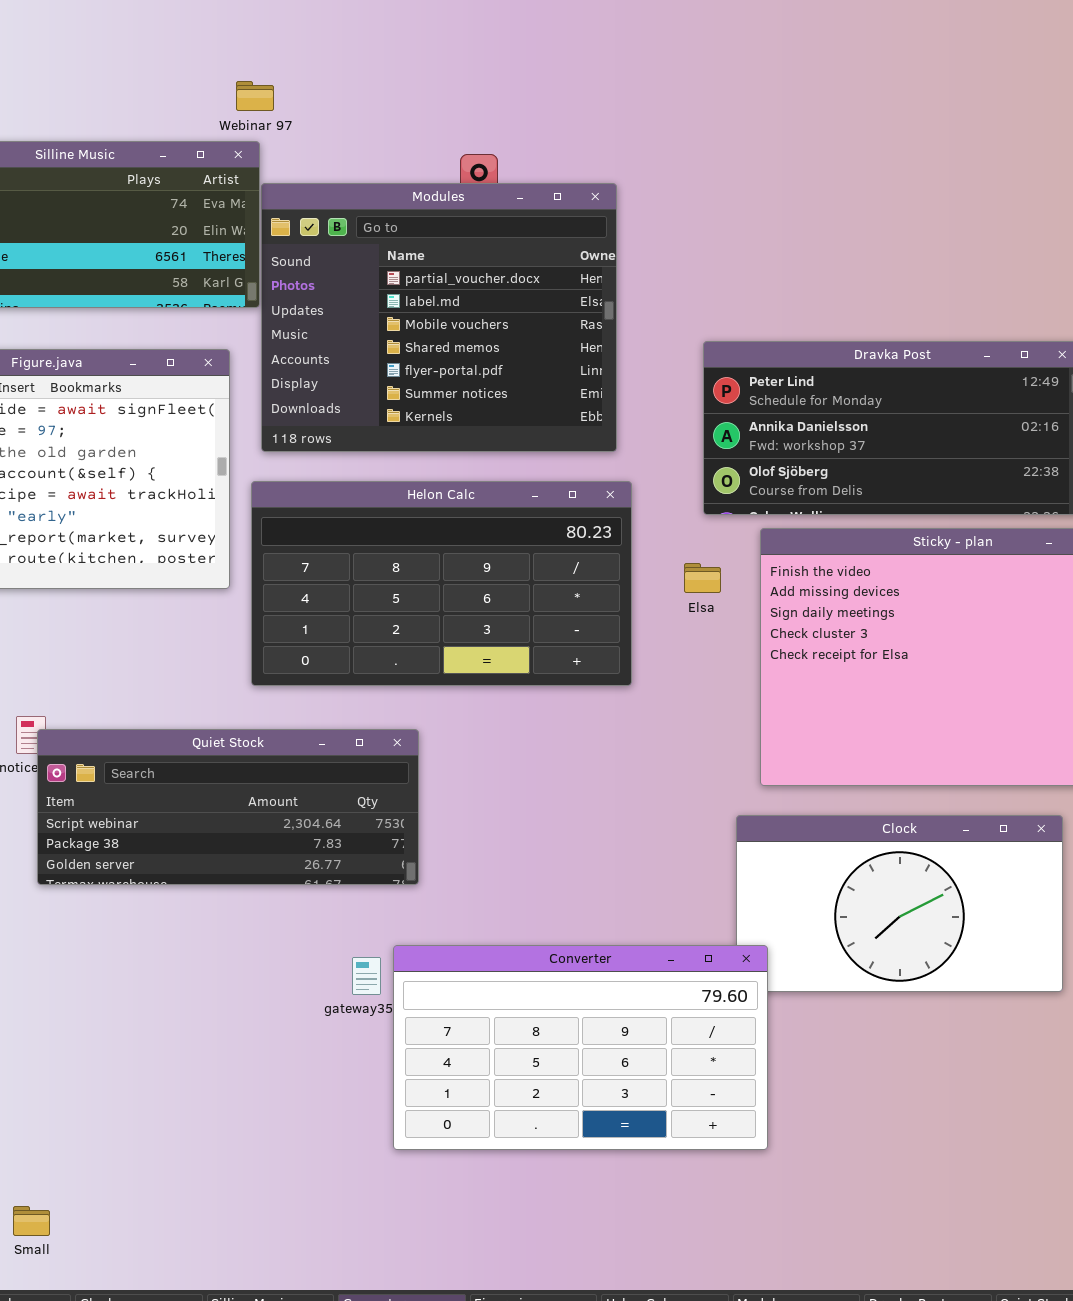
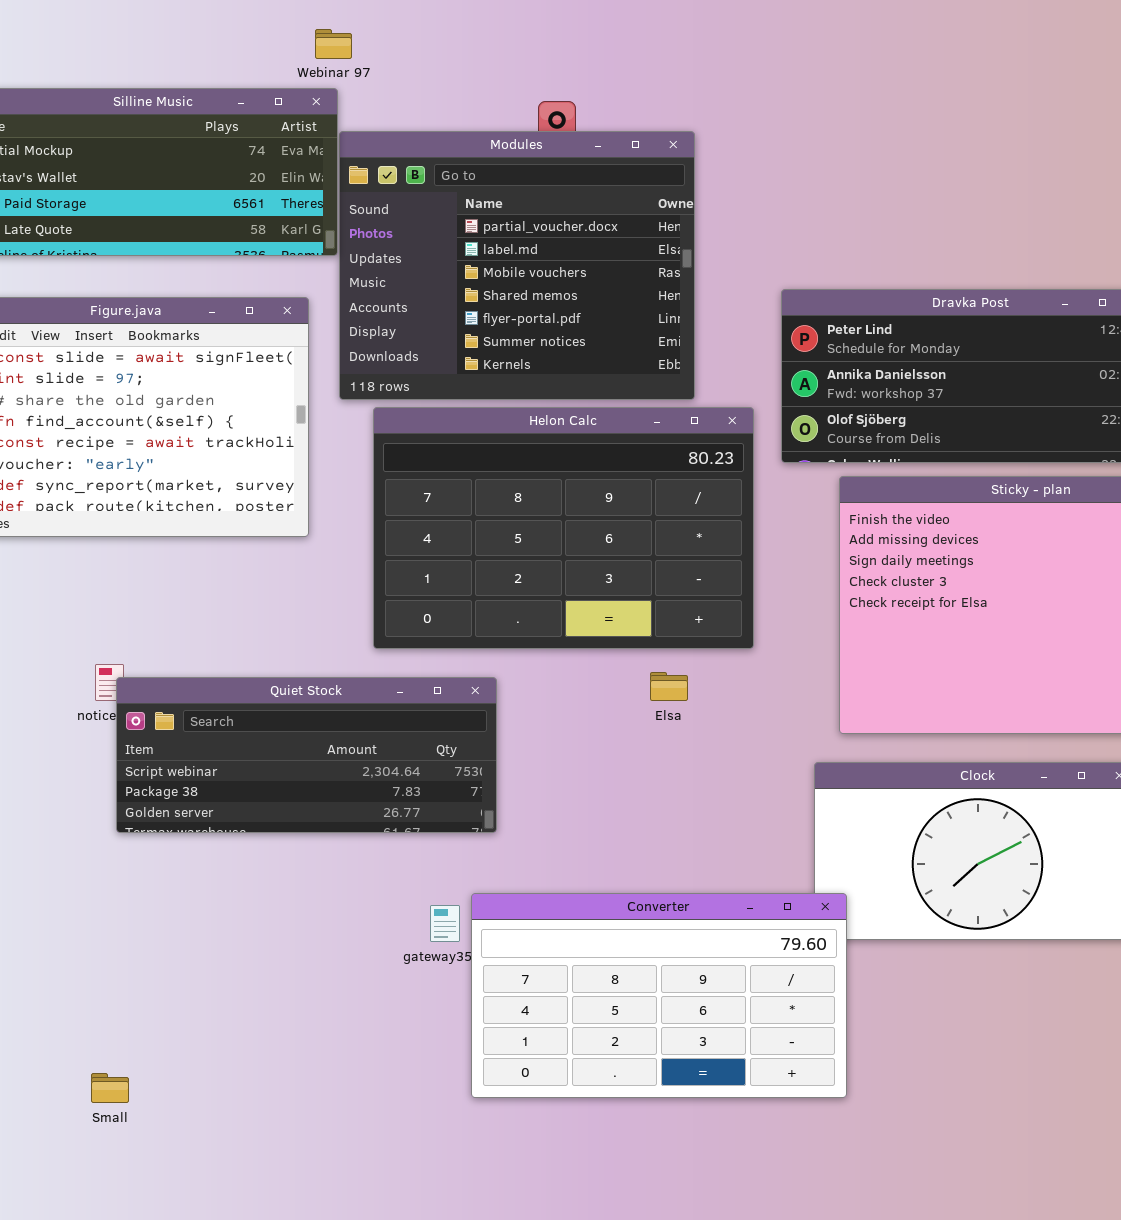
Helon Calc: [251,481,632,686] -> [373,407,754,649], moved, resized
Elsa: [684,563,721,593] -> [650,672,688,701], moved
Small: [13,1206,50,1236] -> [91,1073,129,1103], moved

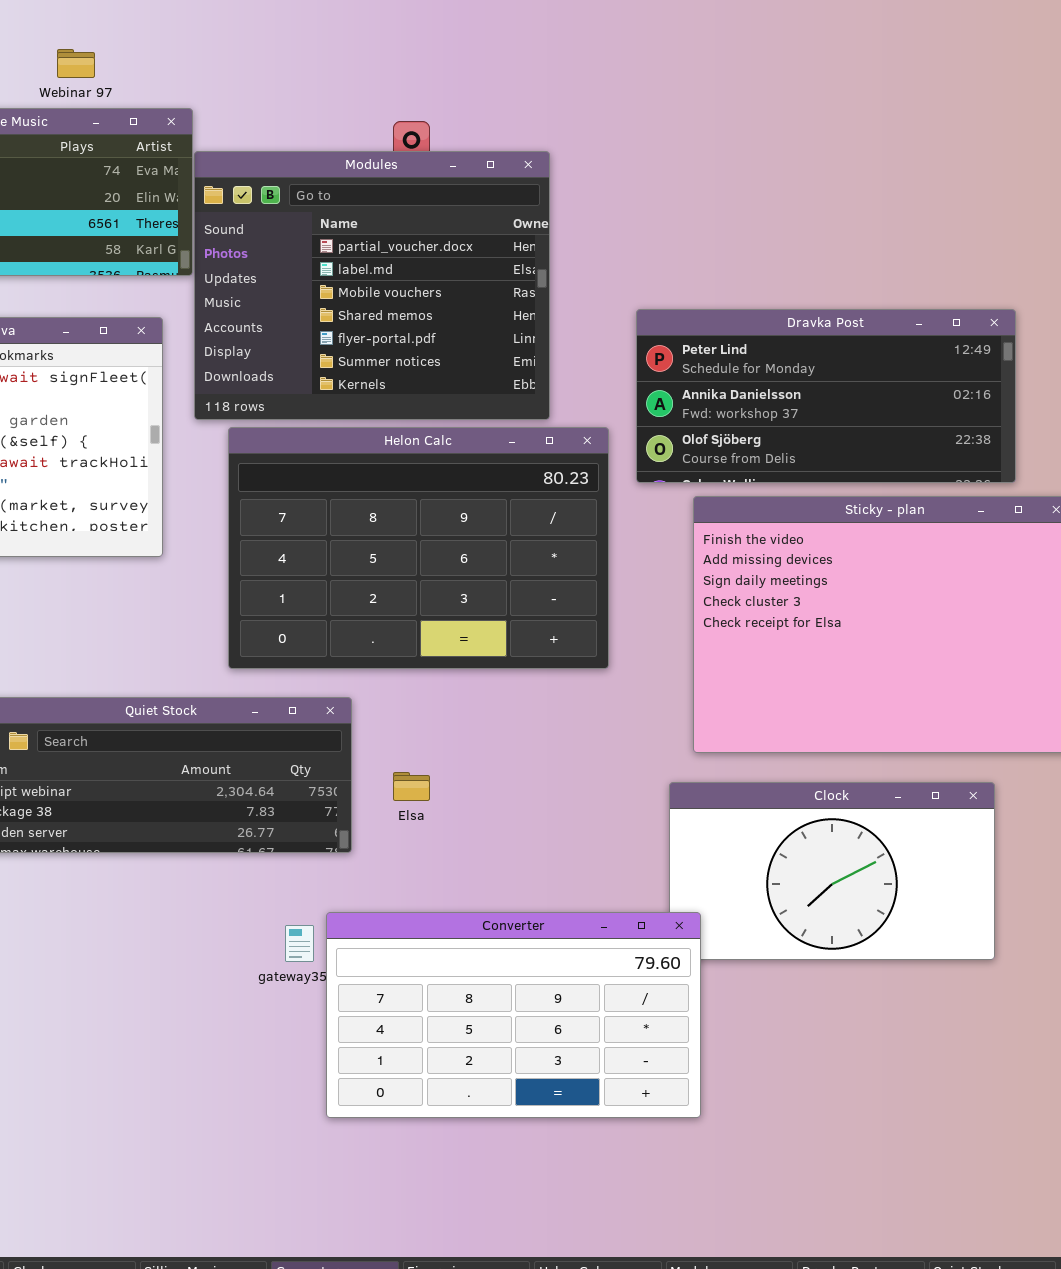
Webinar 97: [315,29,352,59] -> [57,49,95,78], moved
Elsa: [650,672,688,701] -> [393,772,430,801], moved

